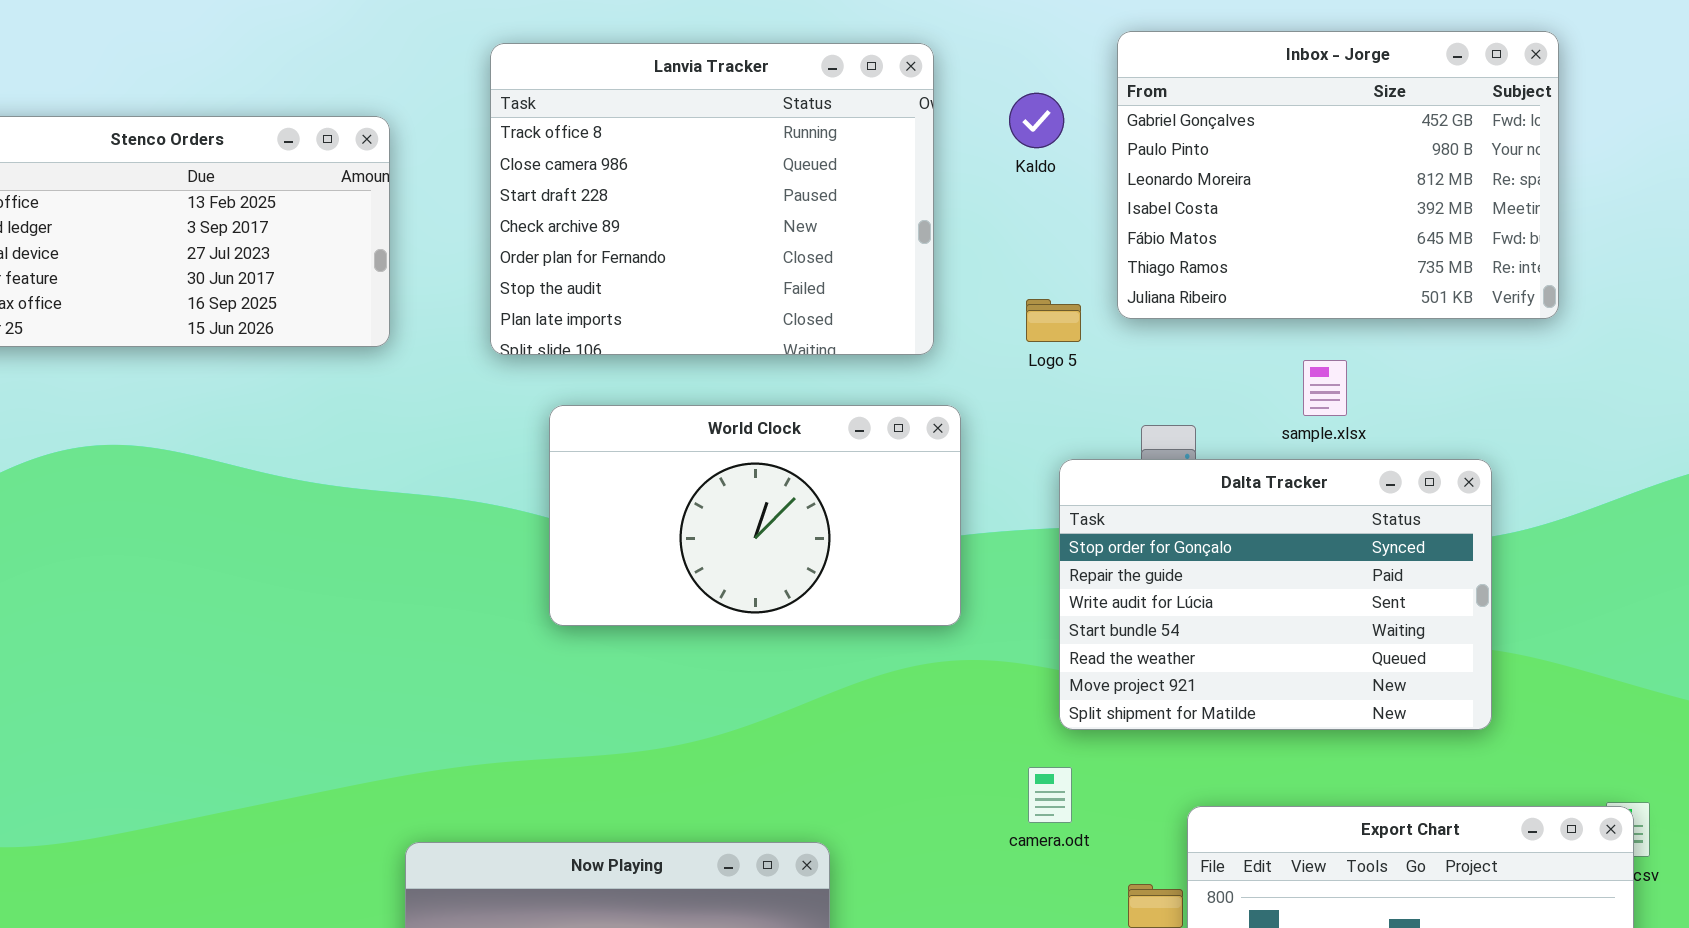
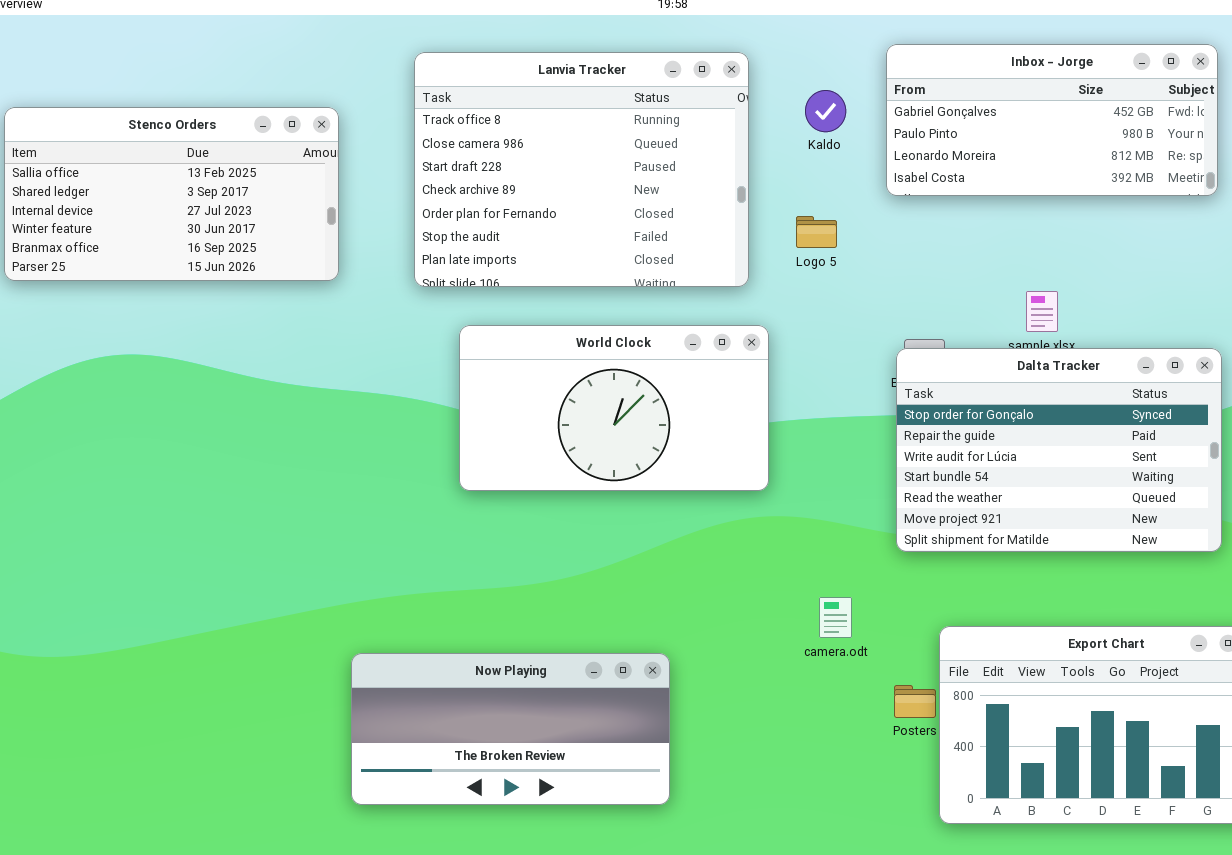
Inbox - Jorge: [1117,31,1559,319] -> [886,44,1218,196], resized
Logo 5: [1026,299,1081,342] -> [796,216,837,248], moved
Dalta Tracker: [1059,459,1492,730] -> [896,348,1222,552], moved

